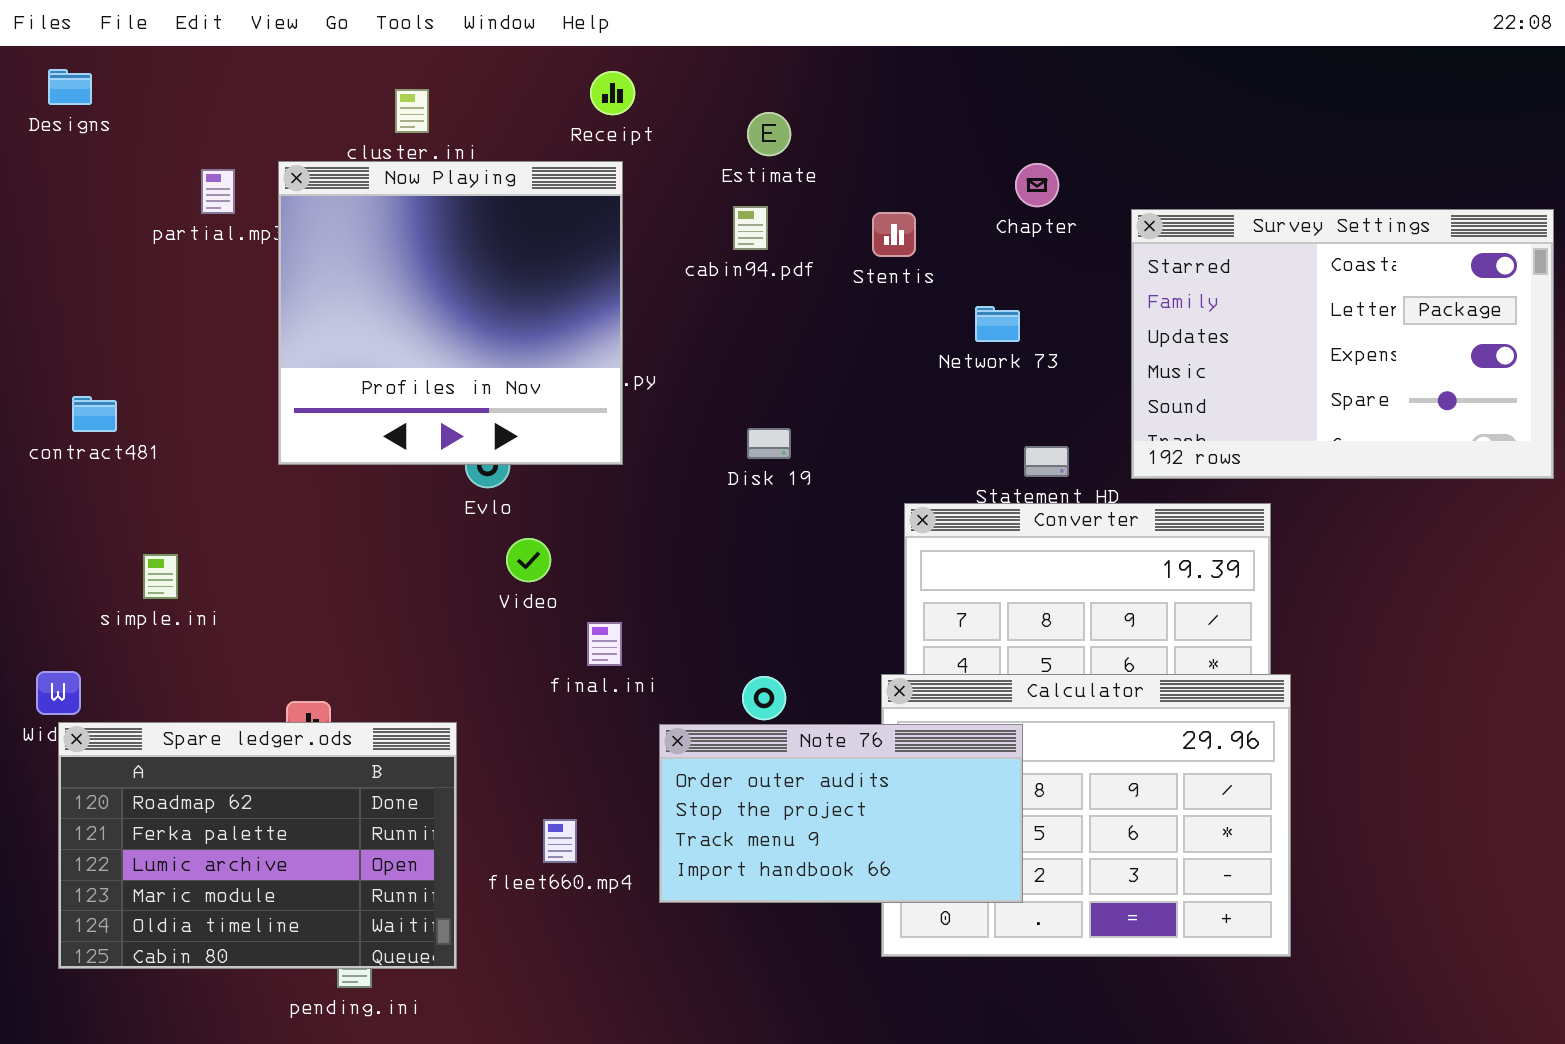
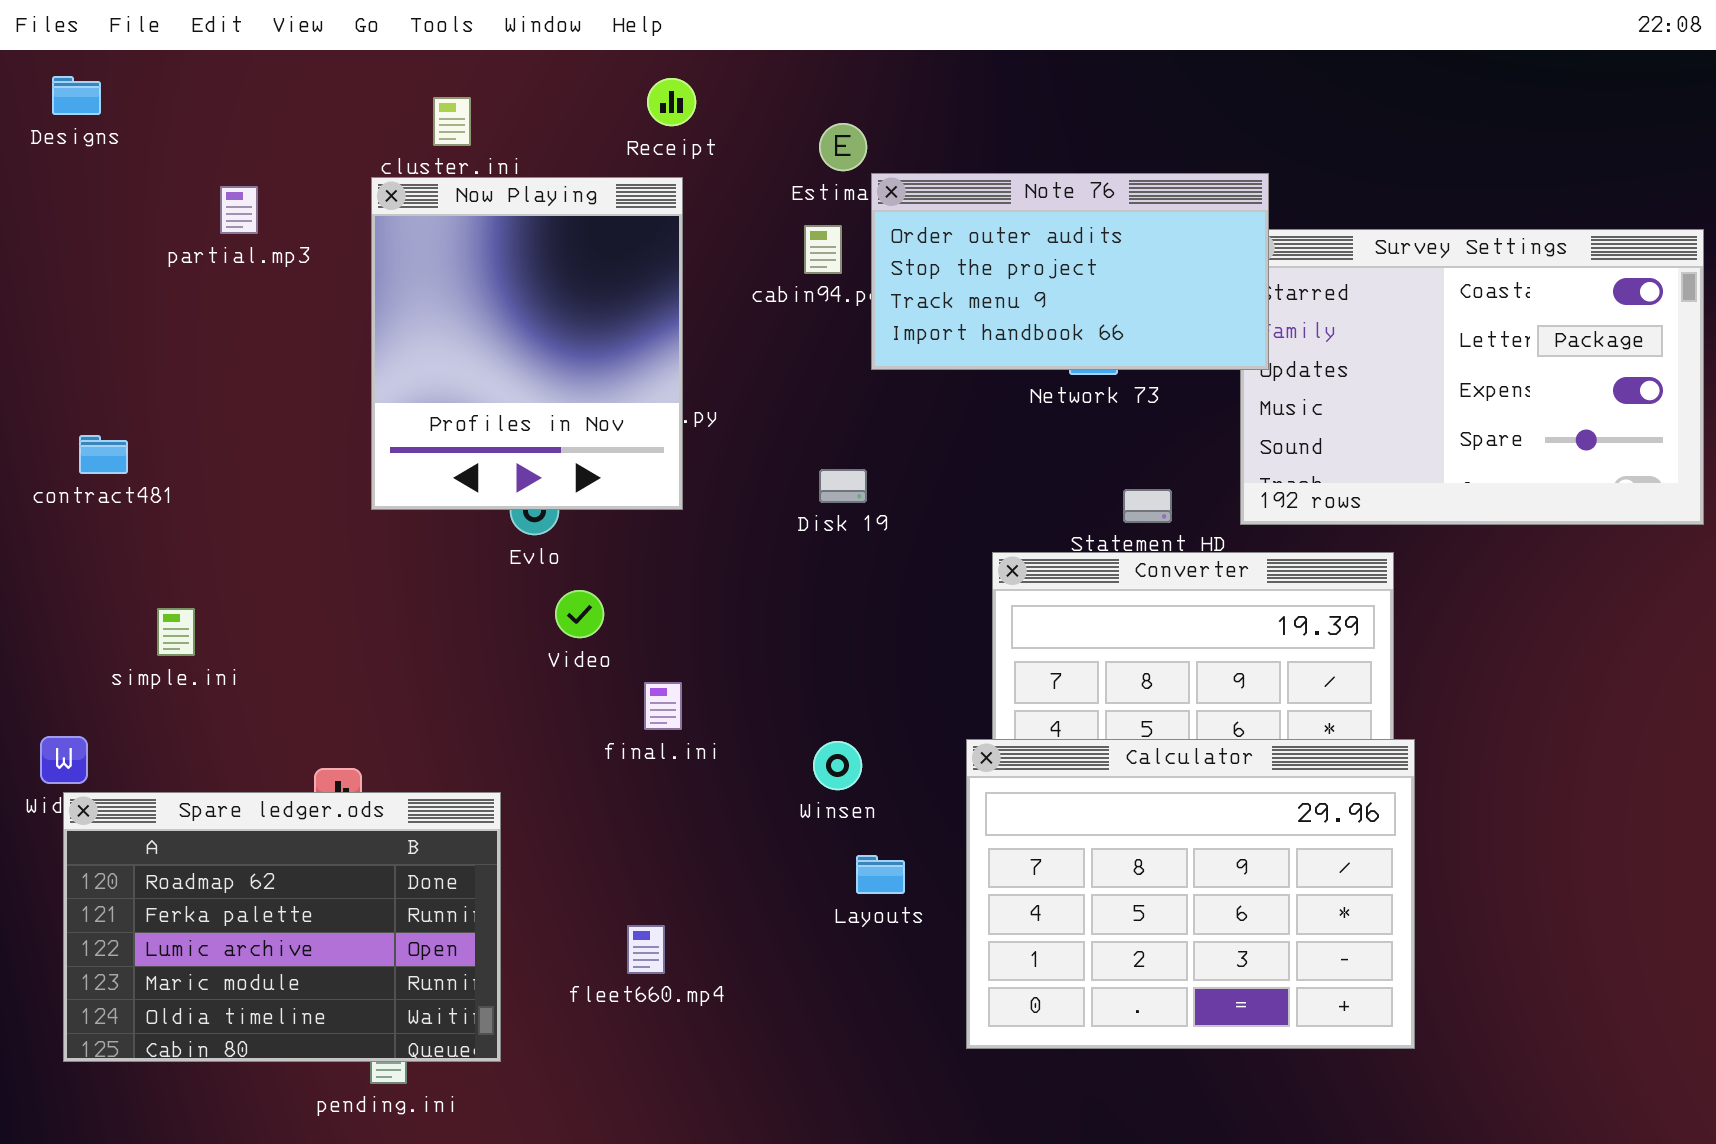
Now Playing: [278,161,623,465] -> [371,177,683,510], resized
Note 76: [659,724,1023,903] -> [871,173,1269,370], moved
fleet660.mp4: [543,819,577,863] -> [627,925,665,974], moved

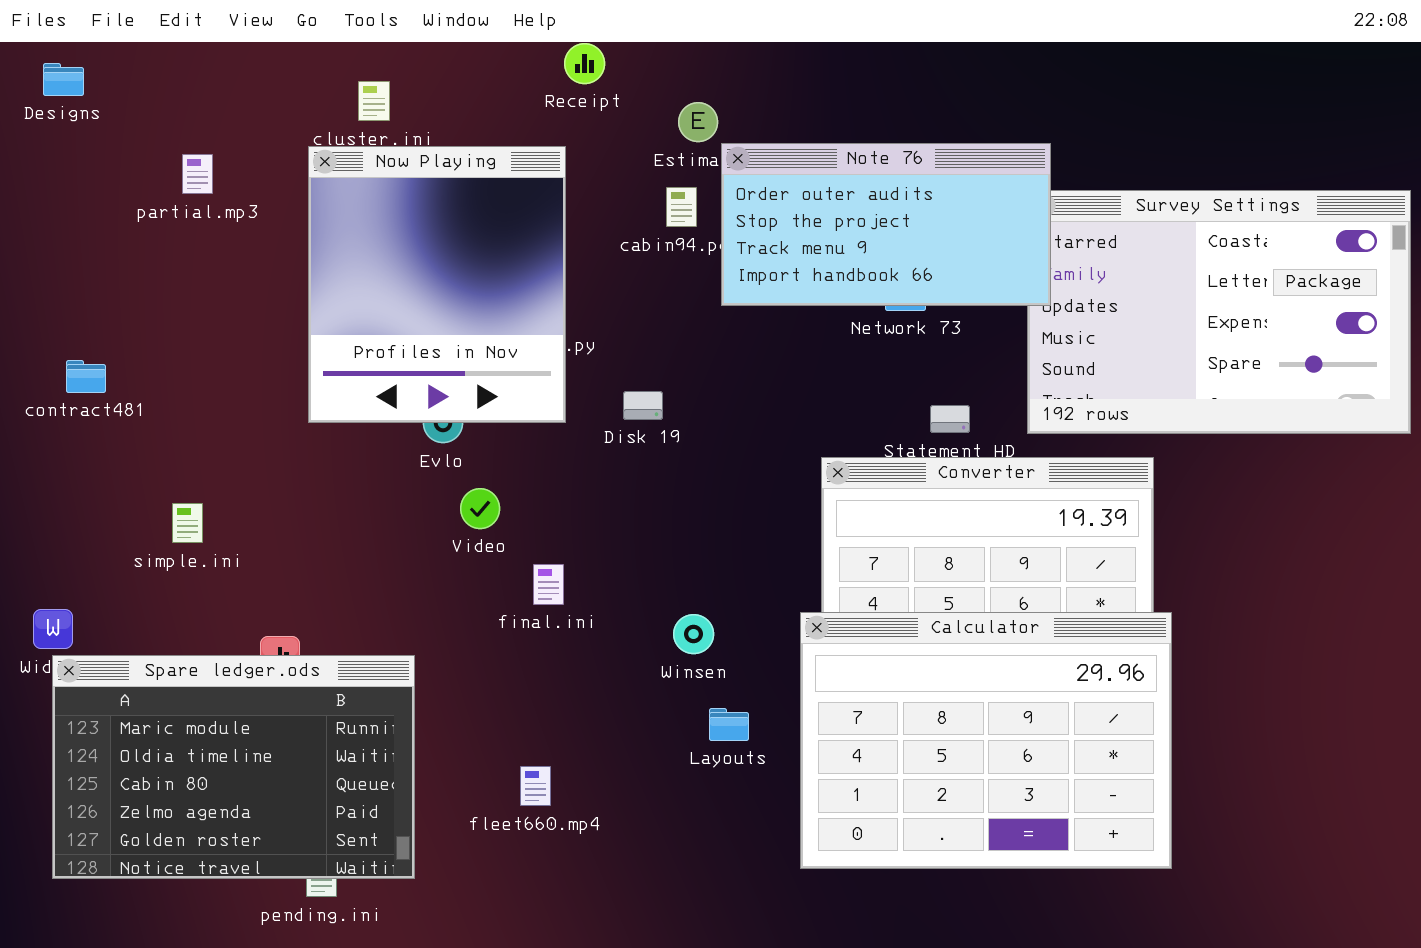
Receipt: [647,78,696,126] -> [564,43,605,84], moved
Disk 19: [819,469,867,503] -> [623,391,663,420], moved
simple.ini: [157,608,195,656] -> [172,503,203,543], moved
Spare ledger.ods: [63,792,501,1062] -> [52,655,415,879], scrolled down 3 rows

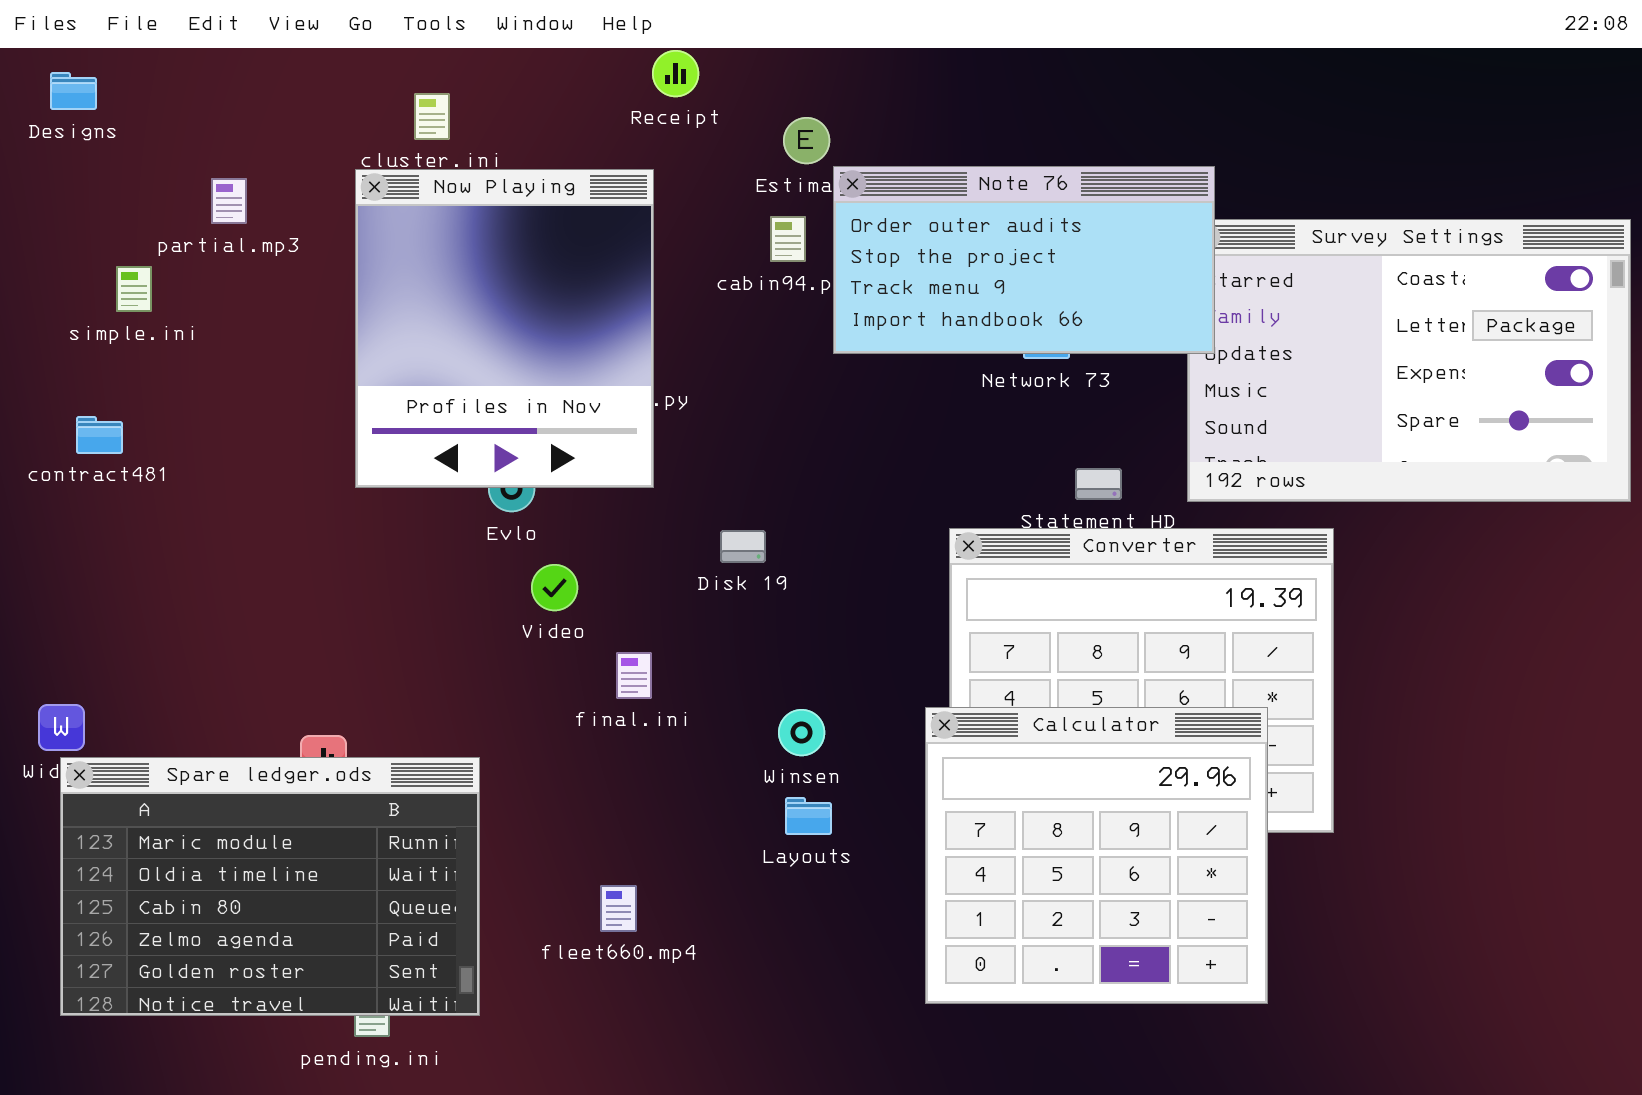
Disk 19: [623,391,663,420] -> [720,530,766,563], moved
simple.ini: [172,503,203,543] -> [116,266,152,312], moved
Calculator: [800,612,1172,869] -> [925,707,1268,1004], resized
Layouts: [709,708,749,741] -> [785,797,832,835], moved

